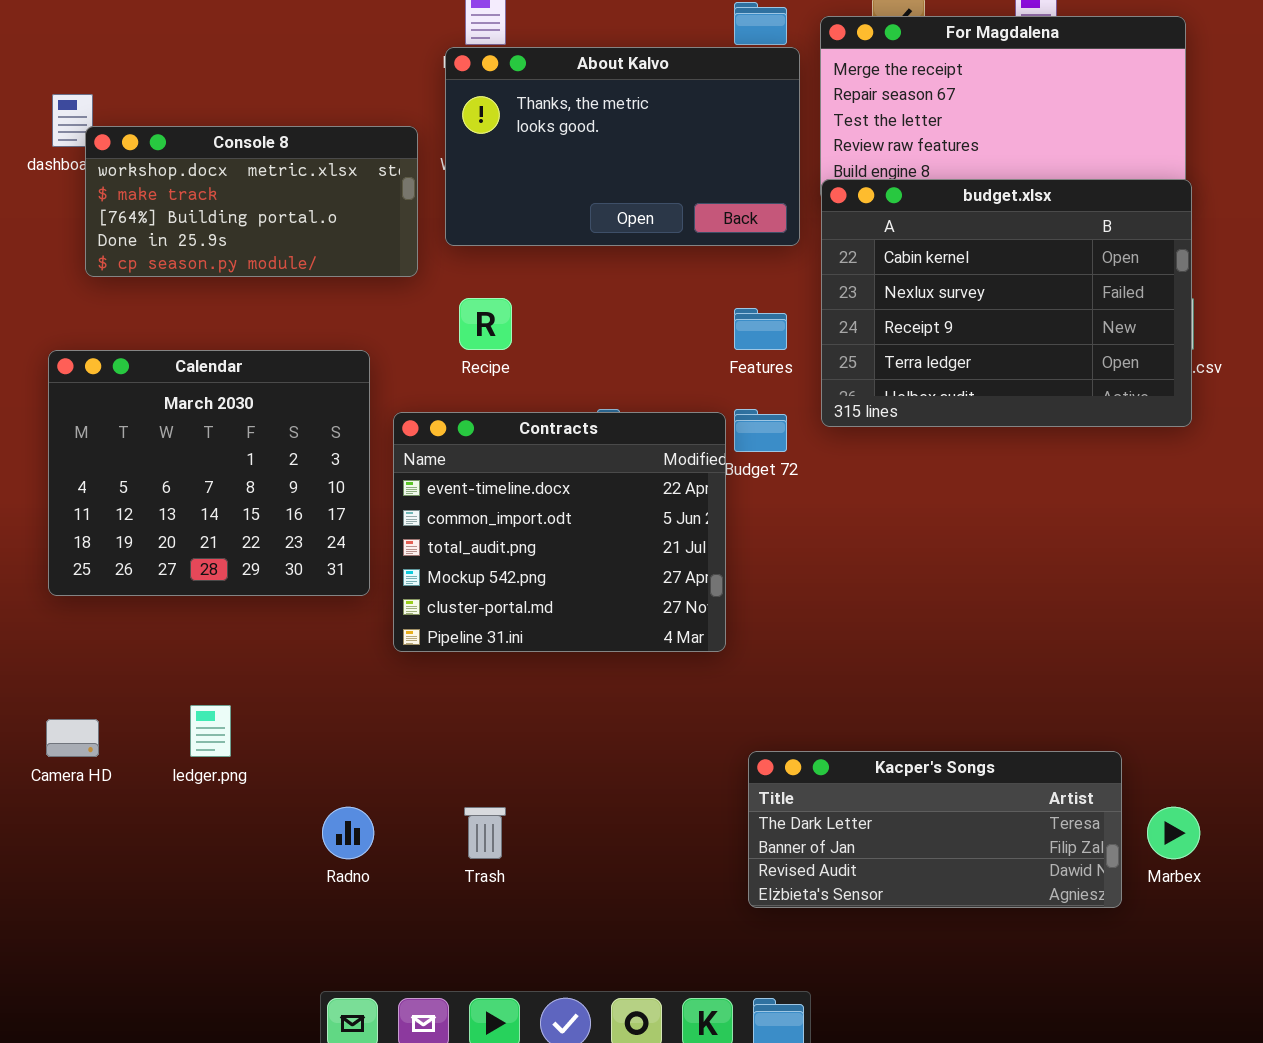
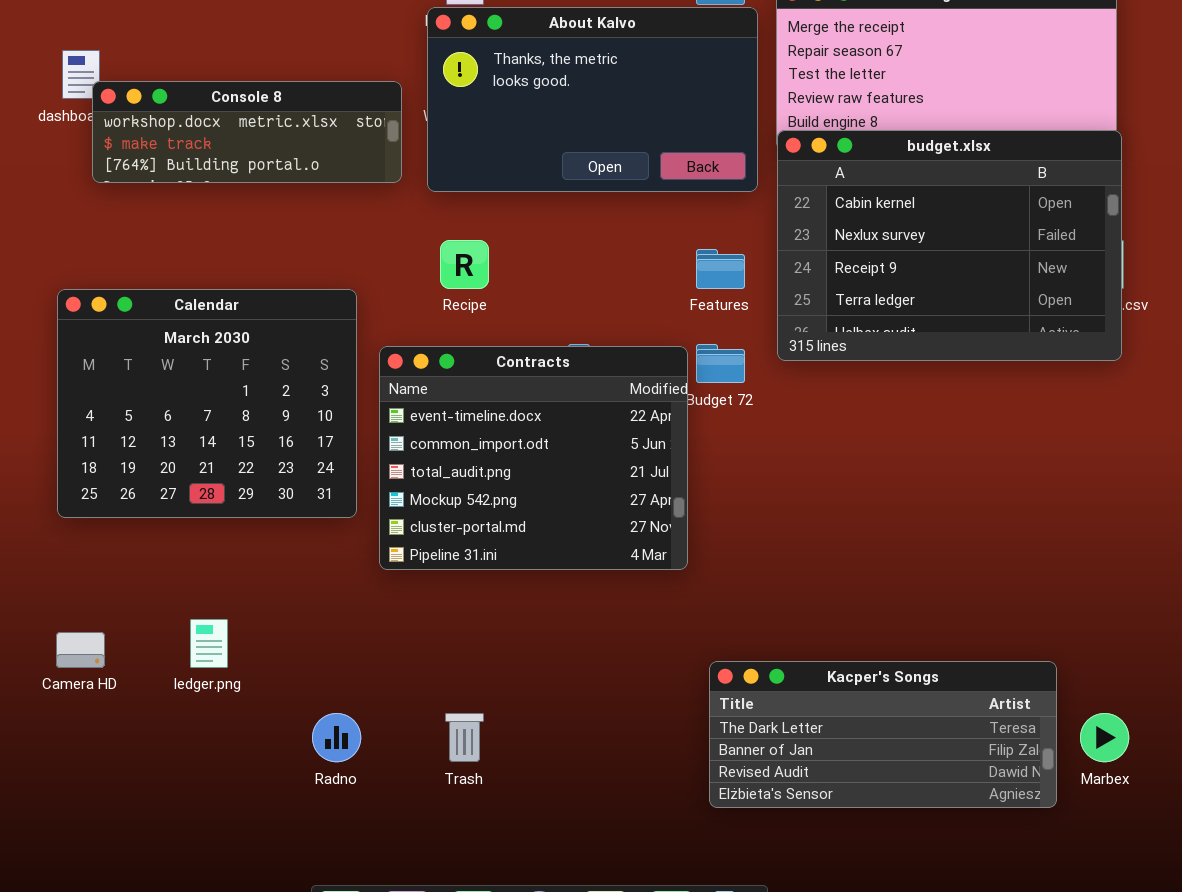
Console 8: [85,126,418,277] -> [92,81,402,183], resized

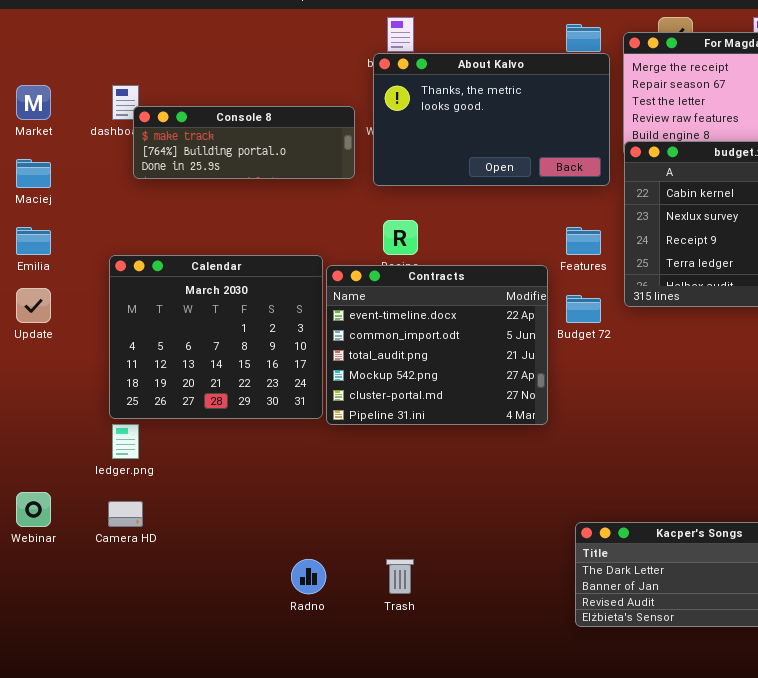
Console 8: [92,81,402,183] -> [133,106,355,179], scrolled down 1 row
Contracts: [379,346,688,570] -> [326,265,548,425], moved
ledger.png: [190,619,228,668] -> [112,424,139,459], moved

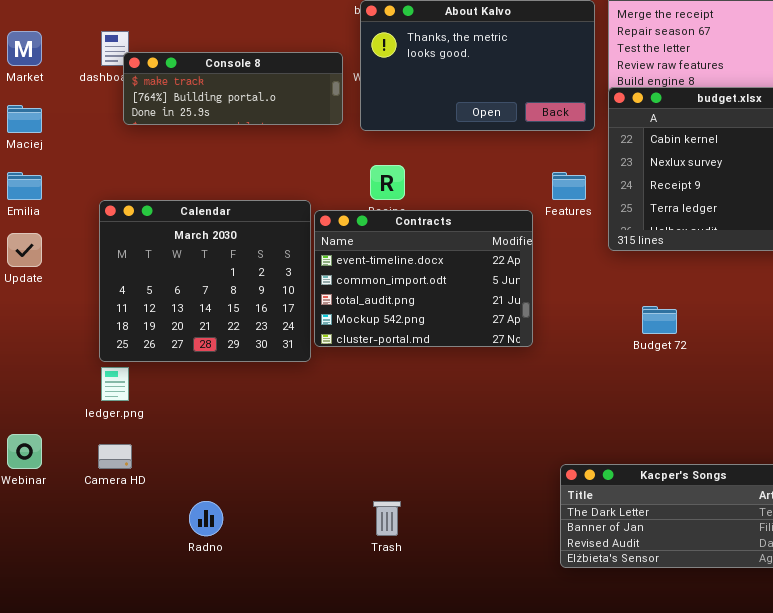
Contracts: [326,265,548,425] -> [314,210,533,347], resized
Budget 72: [566,295,601,323] -> [642,306,677,334], moved
Radno: [291,559,326,594] -> [189,501,223,536], moved

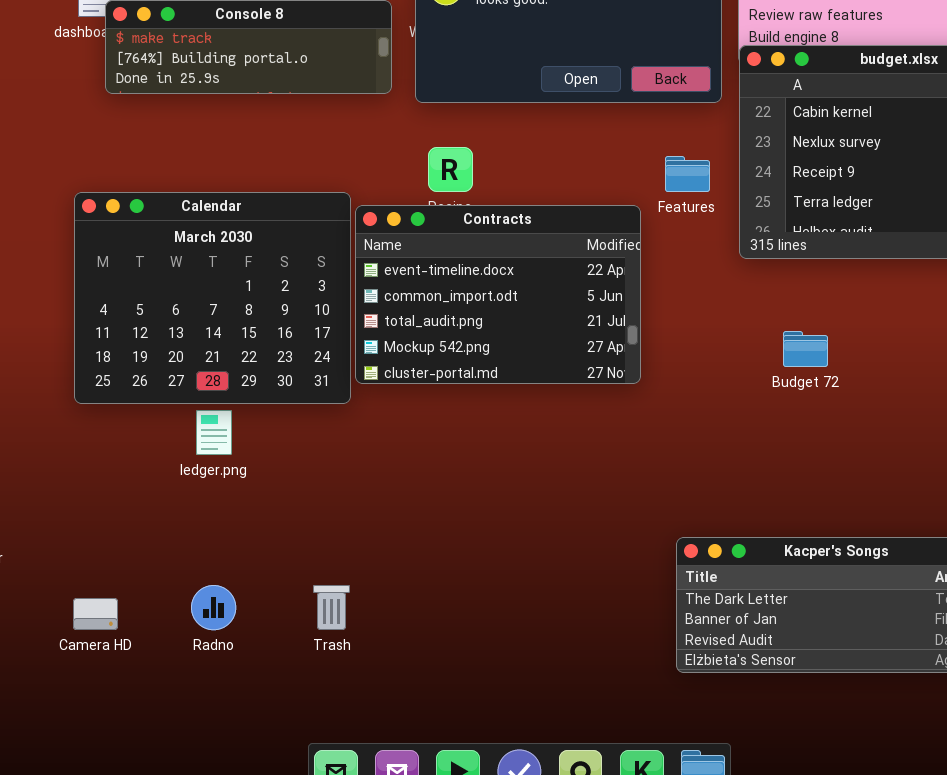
ledger.png: [101,367,129,401] -> [196,410,232,455], moved
Camera HD: [98,444,132,469] -> [73,598,118,630], moved
Trash: [373,501,401,536] -> [313,585,350,630], moved

